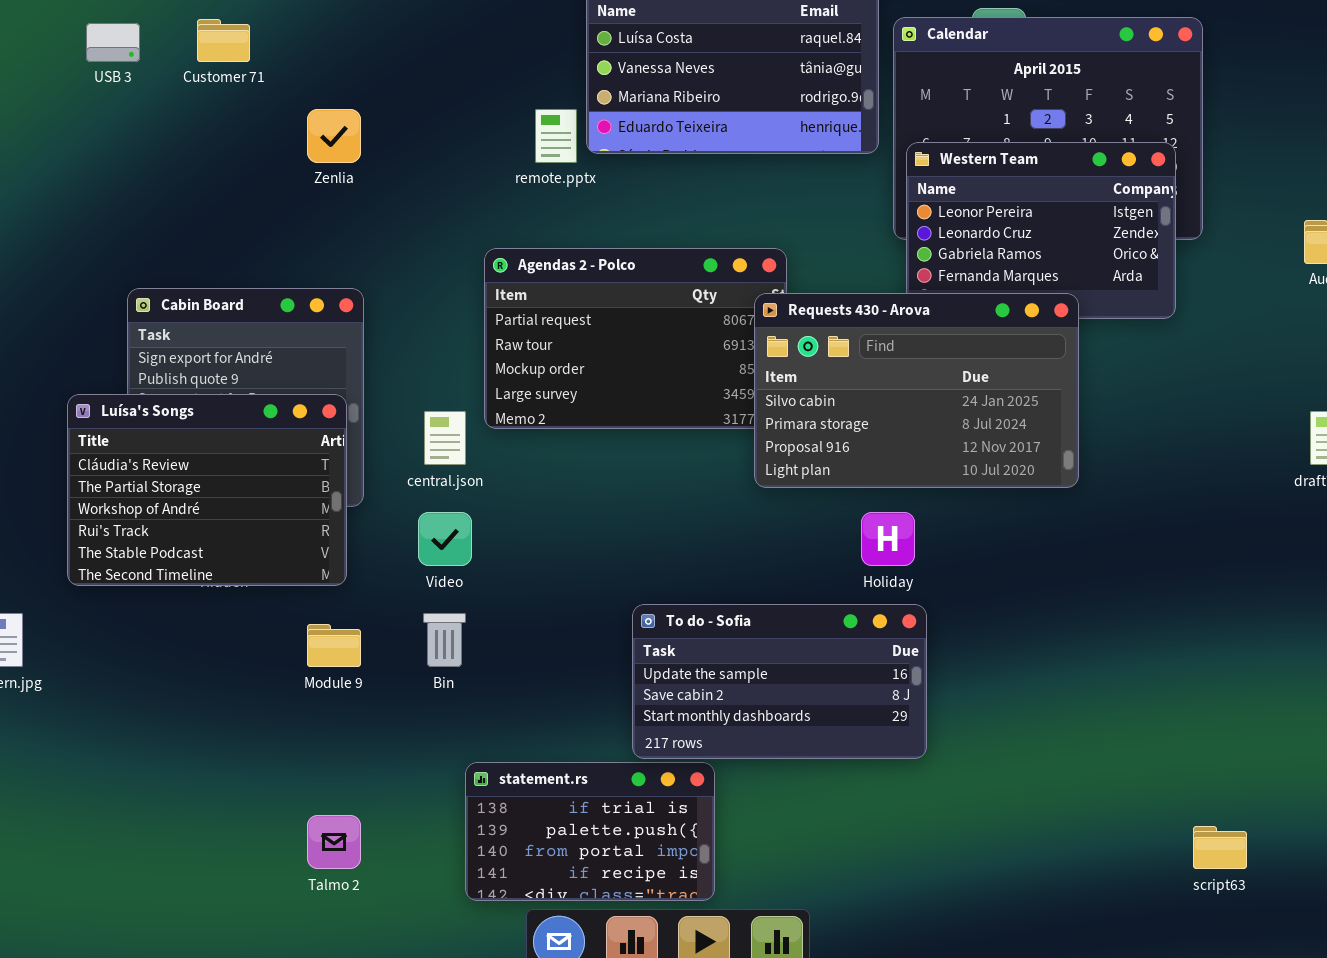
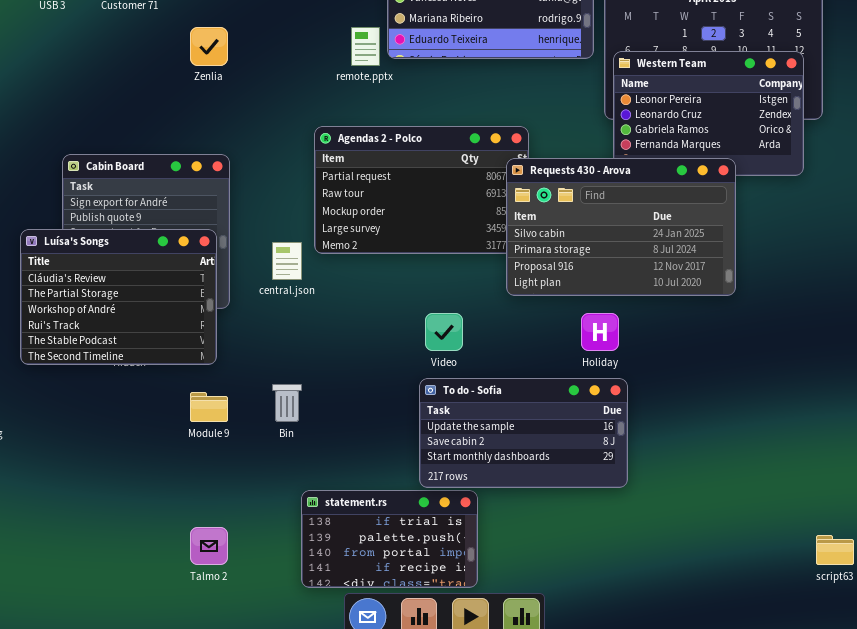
Video: [418,512,472,566] -> [425,313,463,351], moved

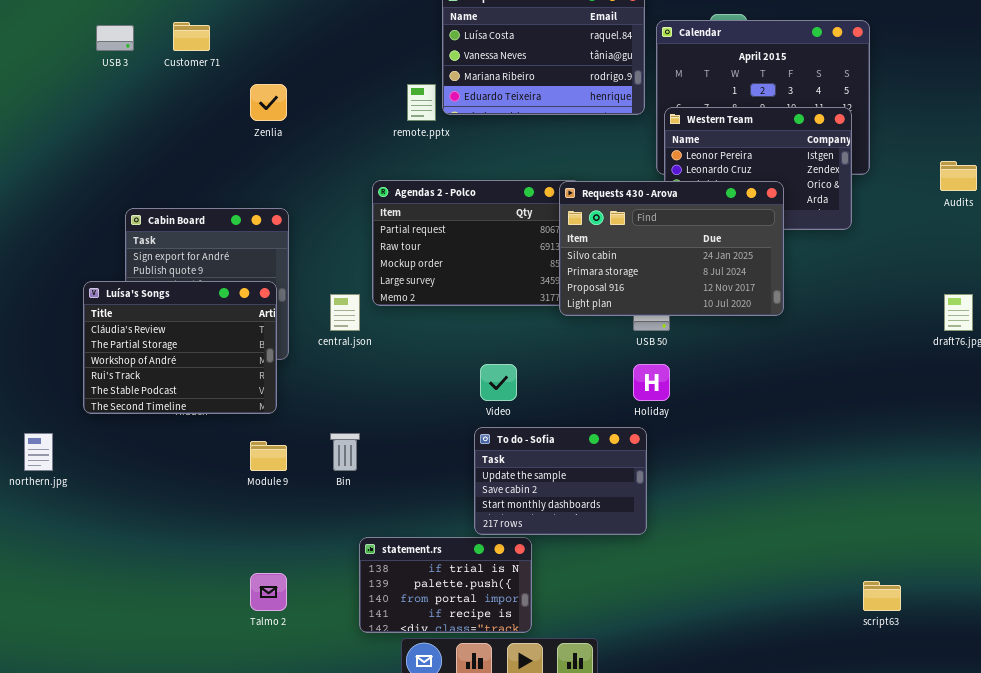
Requests 430 - Arova: [506,158,736,296] -> [559,181,784,316], moved
To do - Sofia: [419,378,628,488] -> [474,427,647,535], resized

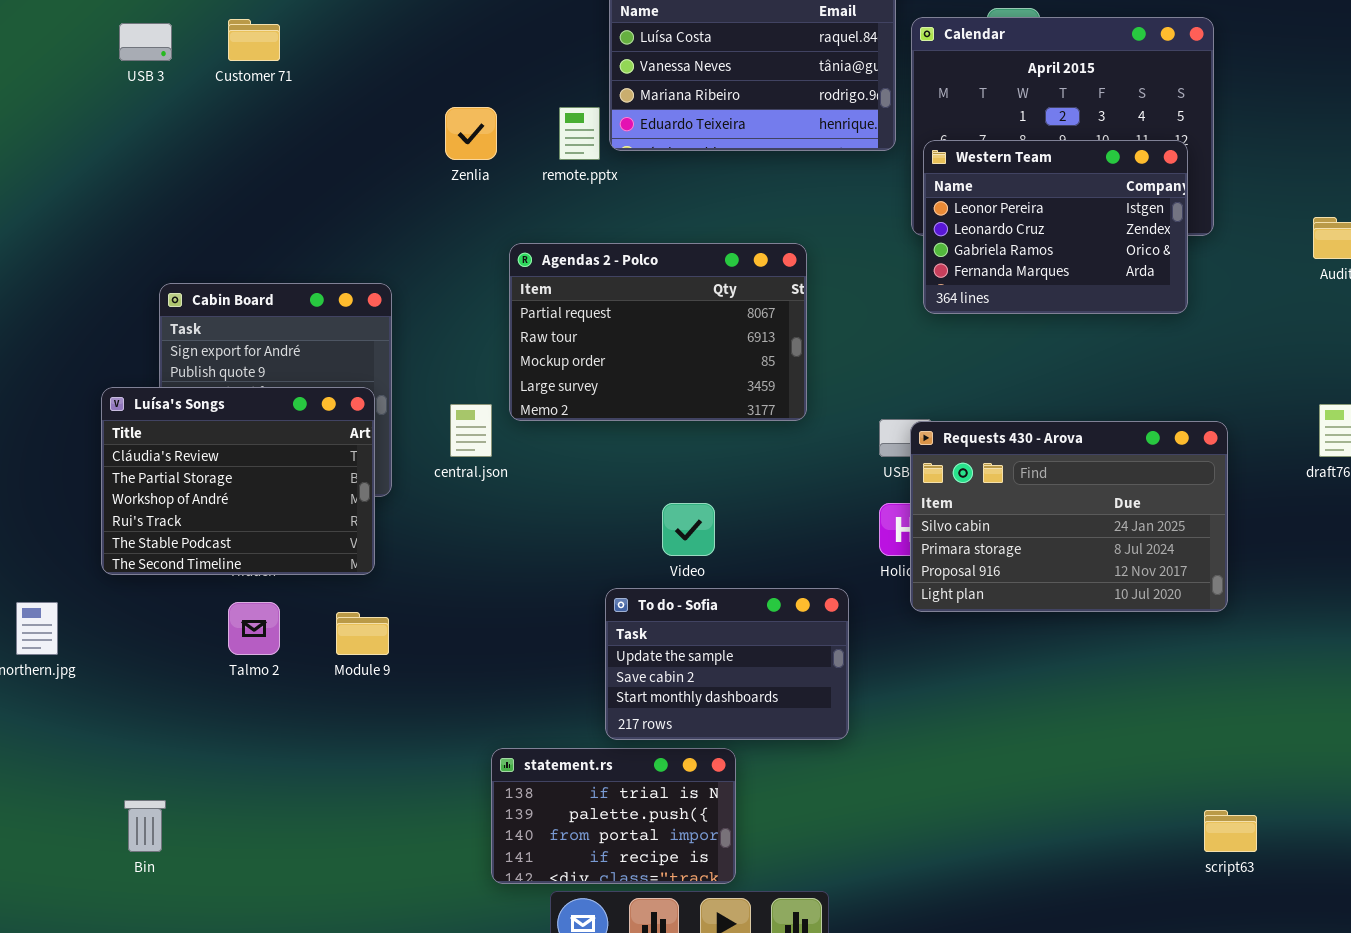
Zenlia: [250,84,287,121] -> [445,107,497,160], moved
Requests 430 - Arova: [559,181,784,316] -> [910,421,1228,612], moved
To do - Sofia: [474,427,647,535] -> [605,588,849,740], moved
Bin: [330,433,360,471] -> [124,800,166,852], moved
Talmo 2: [250,573,287,611] -> [228,602,280,655], moved

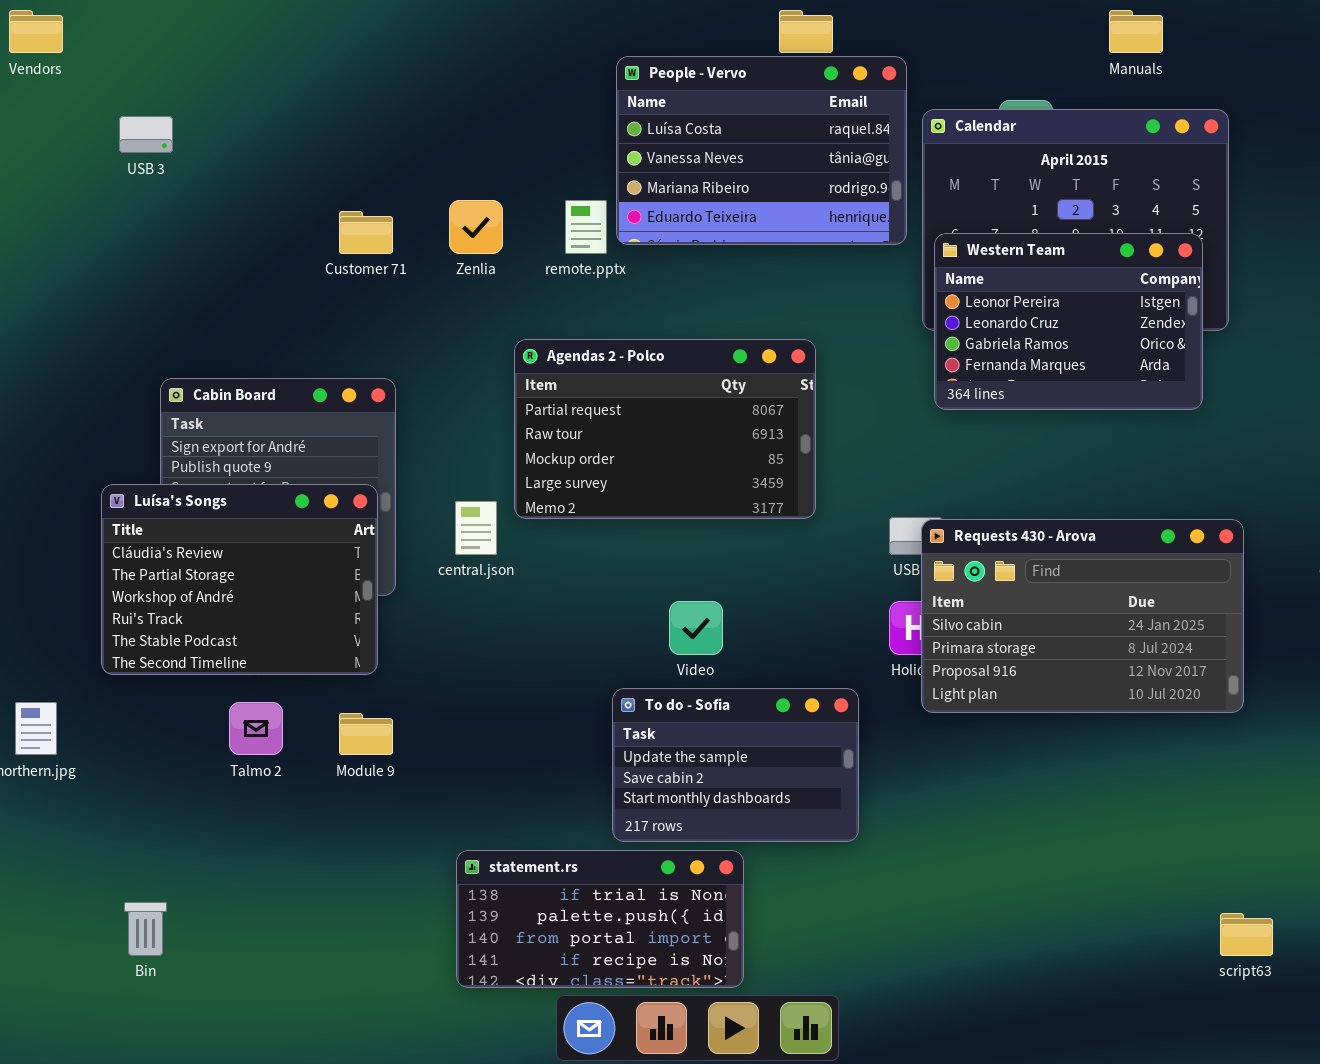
Customer 71: [228,19,280,61] -> [339,211,393,254], moved
statement.rs: [491,748,736,884] -> [456,850,744,988], resized

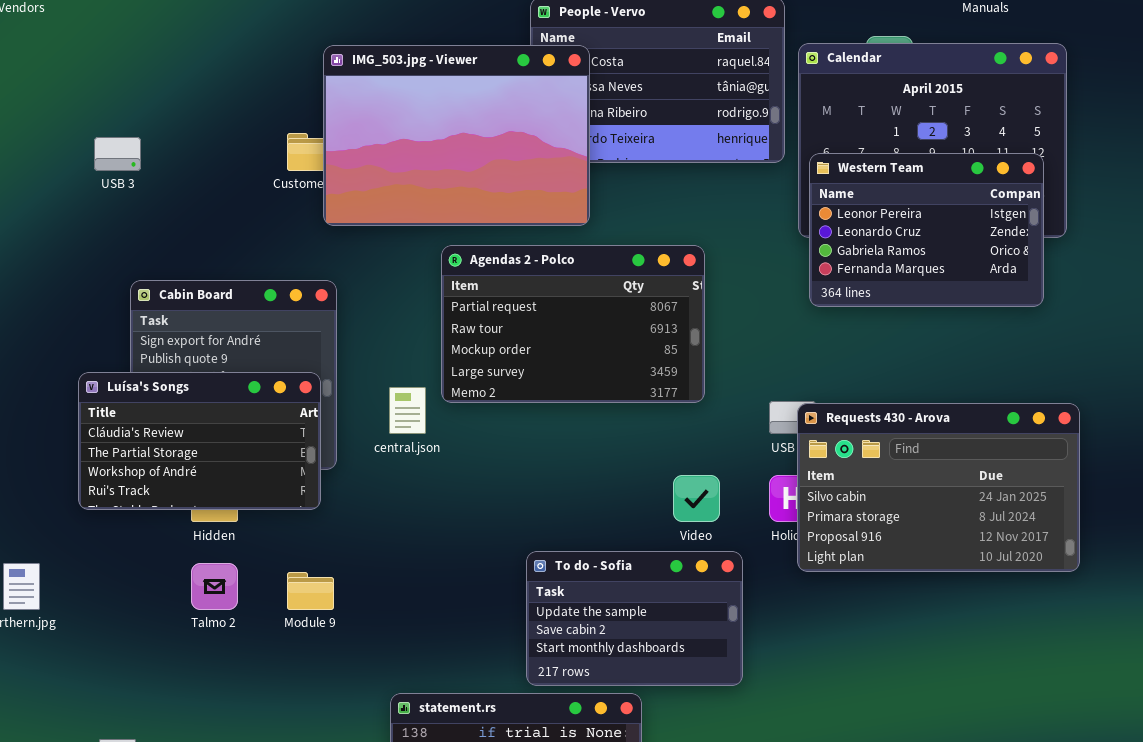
IMG_503.jpg - Viewer: none -> [323,45,590,226], opened
USB 3: [119,116,173,153] -> [94,137,141,171], moved
Luísa's Songs: [101,484,378,675] -> [78,372,321,510], resized
Video: [669,601,723,655] -> [673,475,720,522], moved

